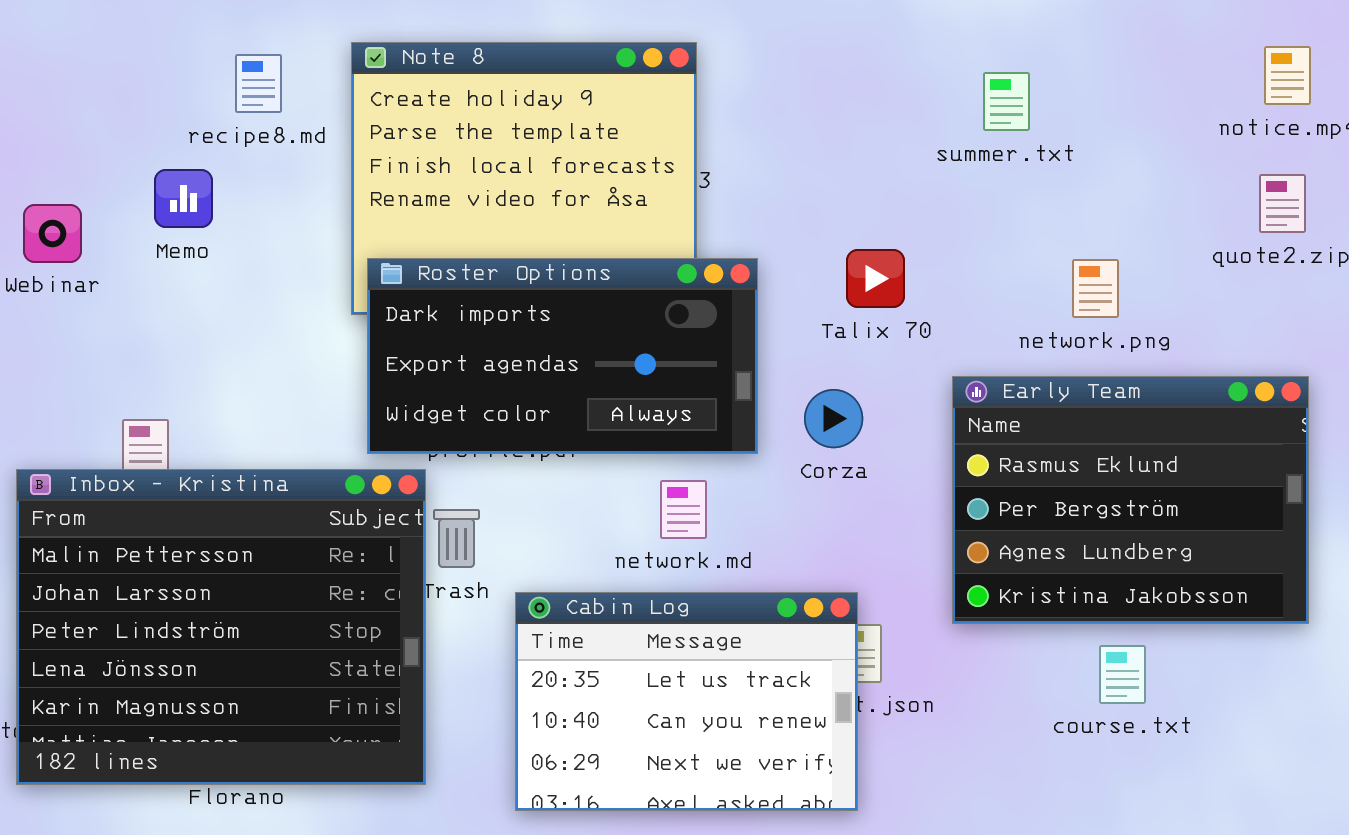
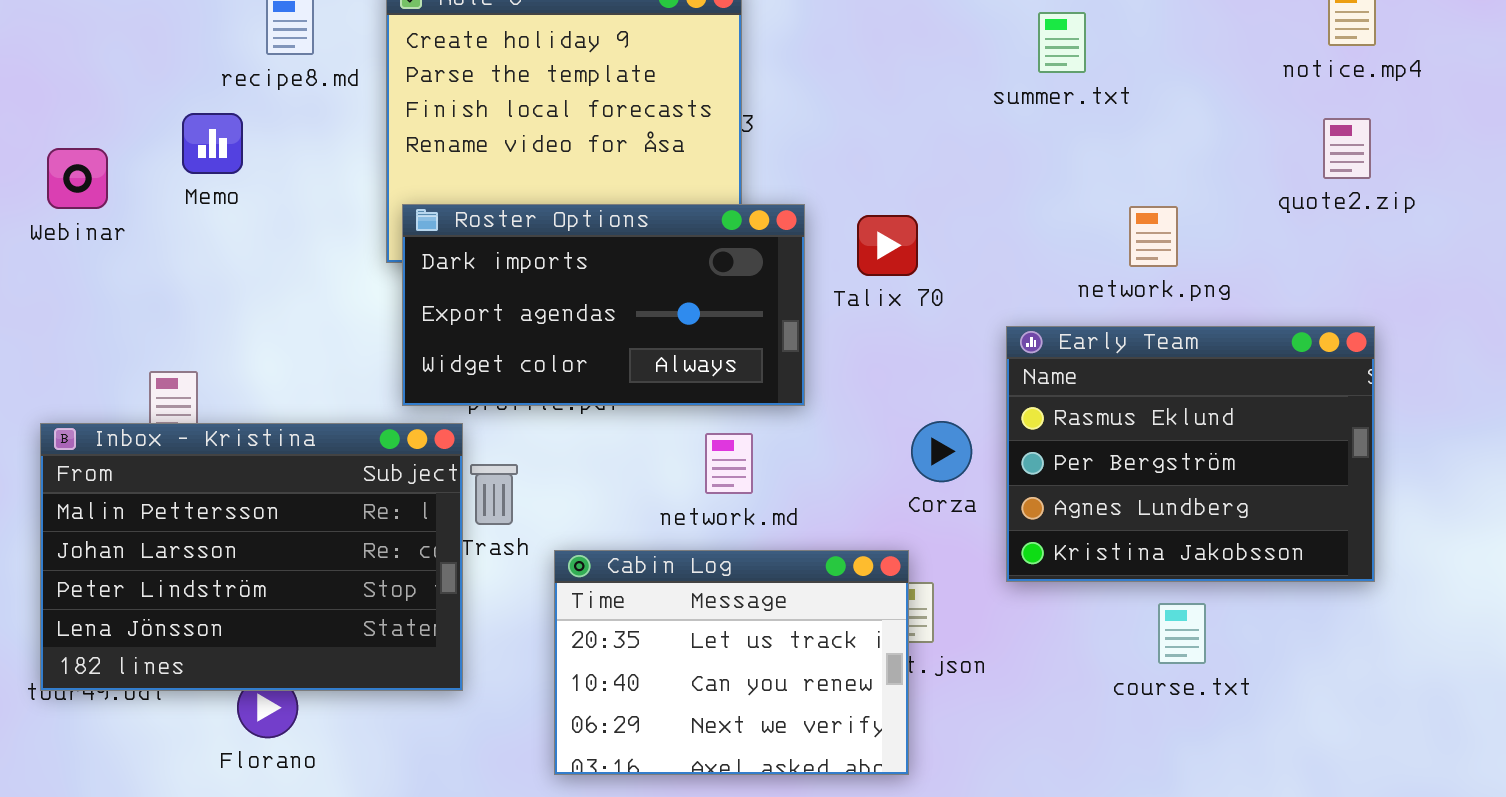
Talix 70: [846,249,905,308] -> [857,215,918,276], moved
Corza: [804,389,863,448] -> [911,421,972,482], moved
Inbox - Kristina: [16,469,426,785] -> [40,423,463,691], resized

